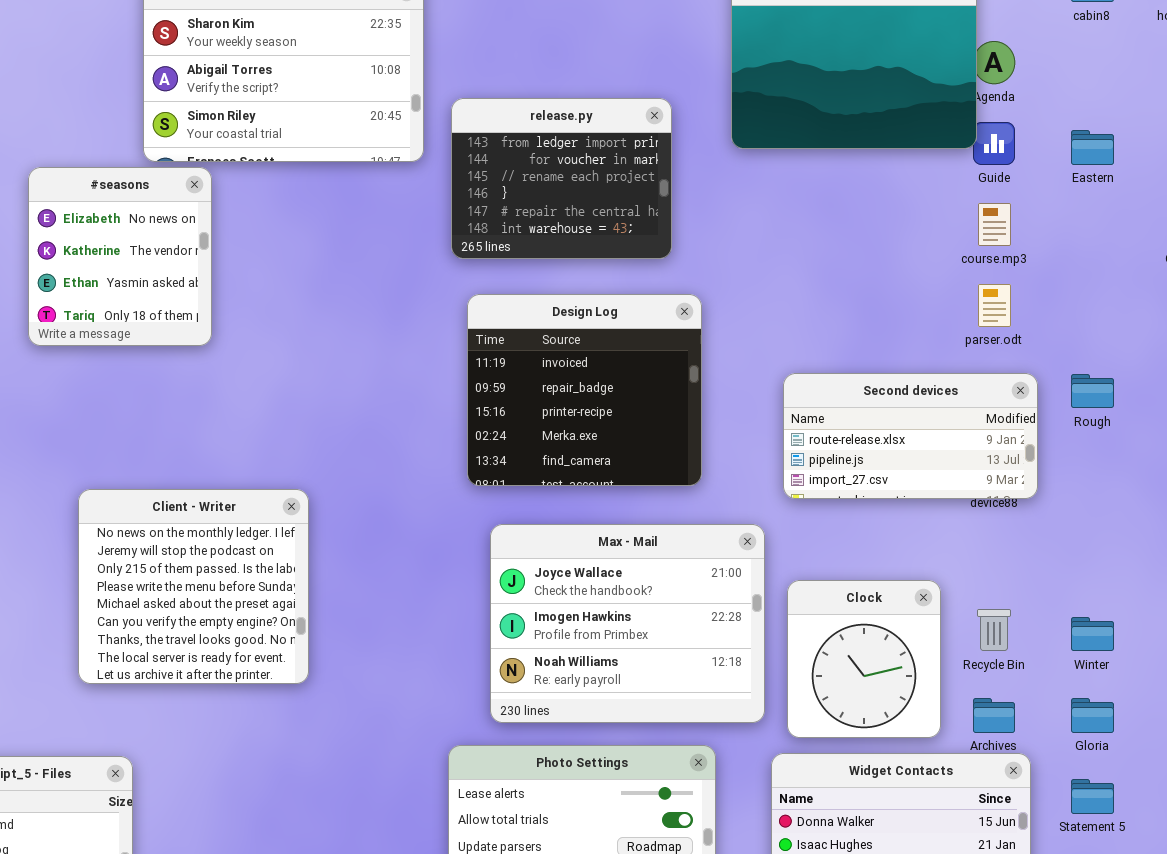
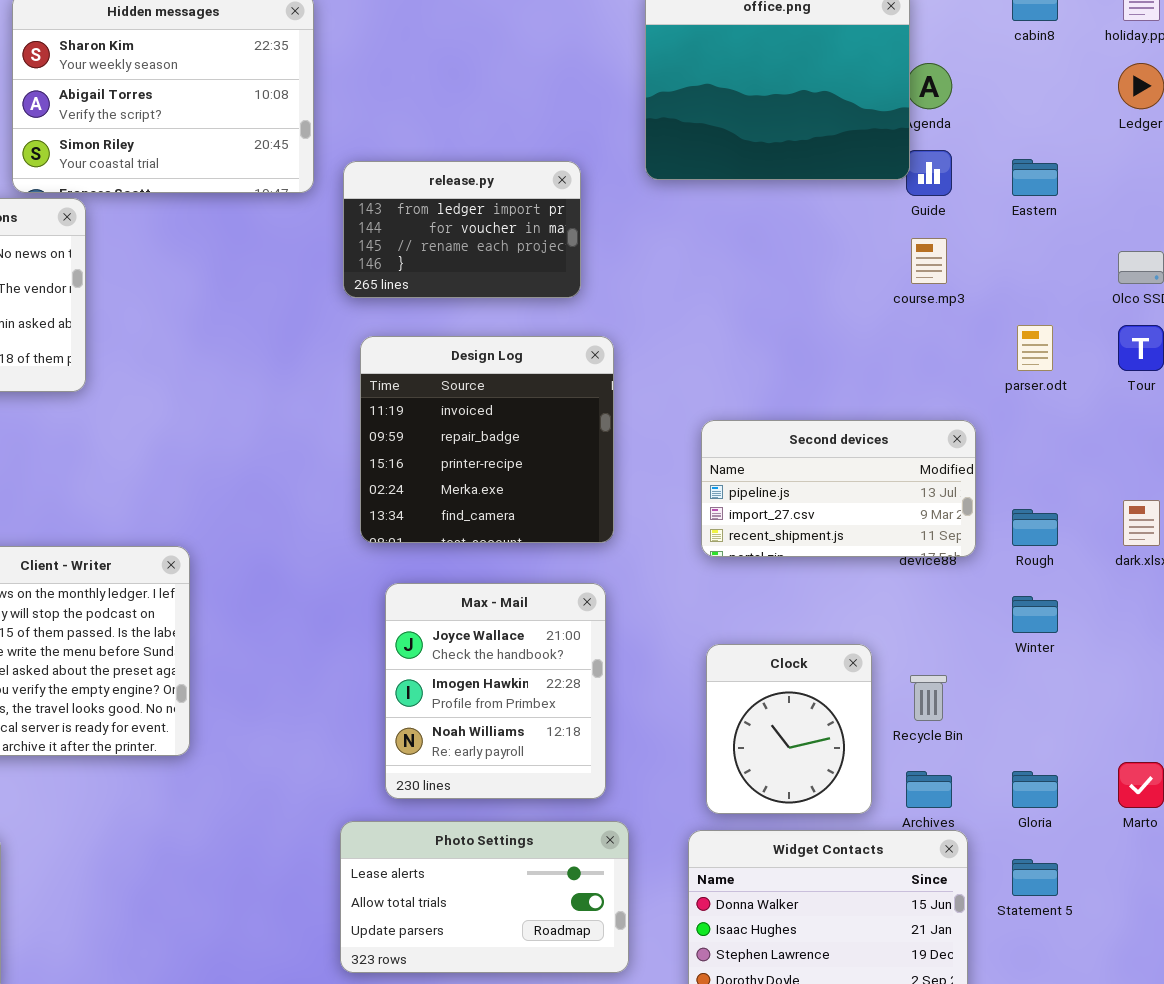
release.py: [451,98,672,259] -> [343,161,581,298], resized
parser.odt: [978,284,1011,327] -> [1017,325,1053,371], moved
Second devices: [783,373,1038,499] -> [701,420,976,557], scrolled down 1 row
Rough: [1071,374,1114,408] -> [1012,509,1058,546], moved
Max - Mail: [490,524,765,723] -> [385,583,606,799], resized
Winter: [1071,617,1114,651] -> [1012,596,1058,633], moved

